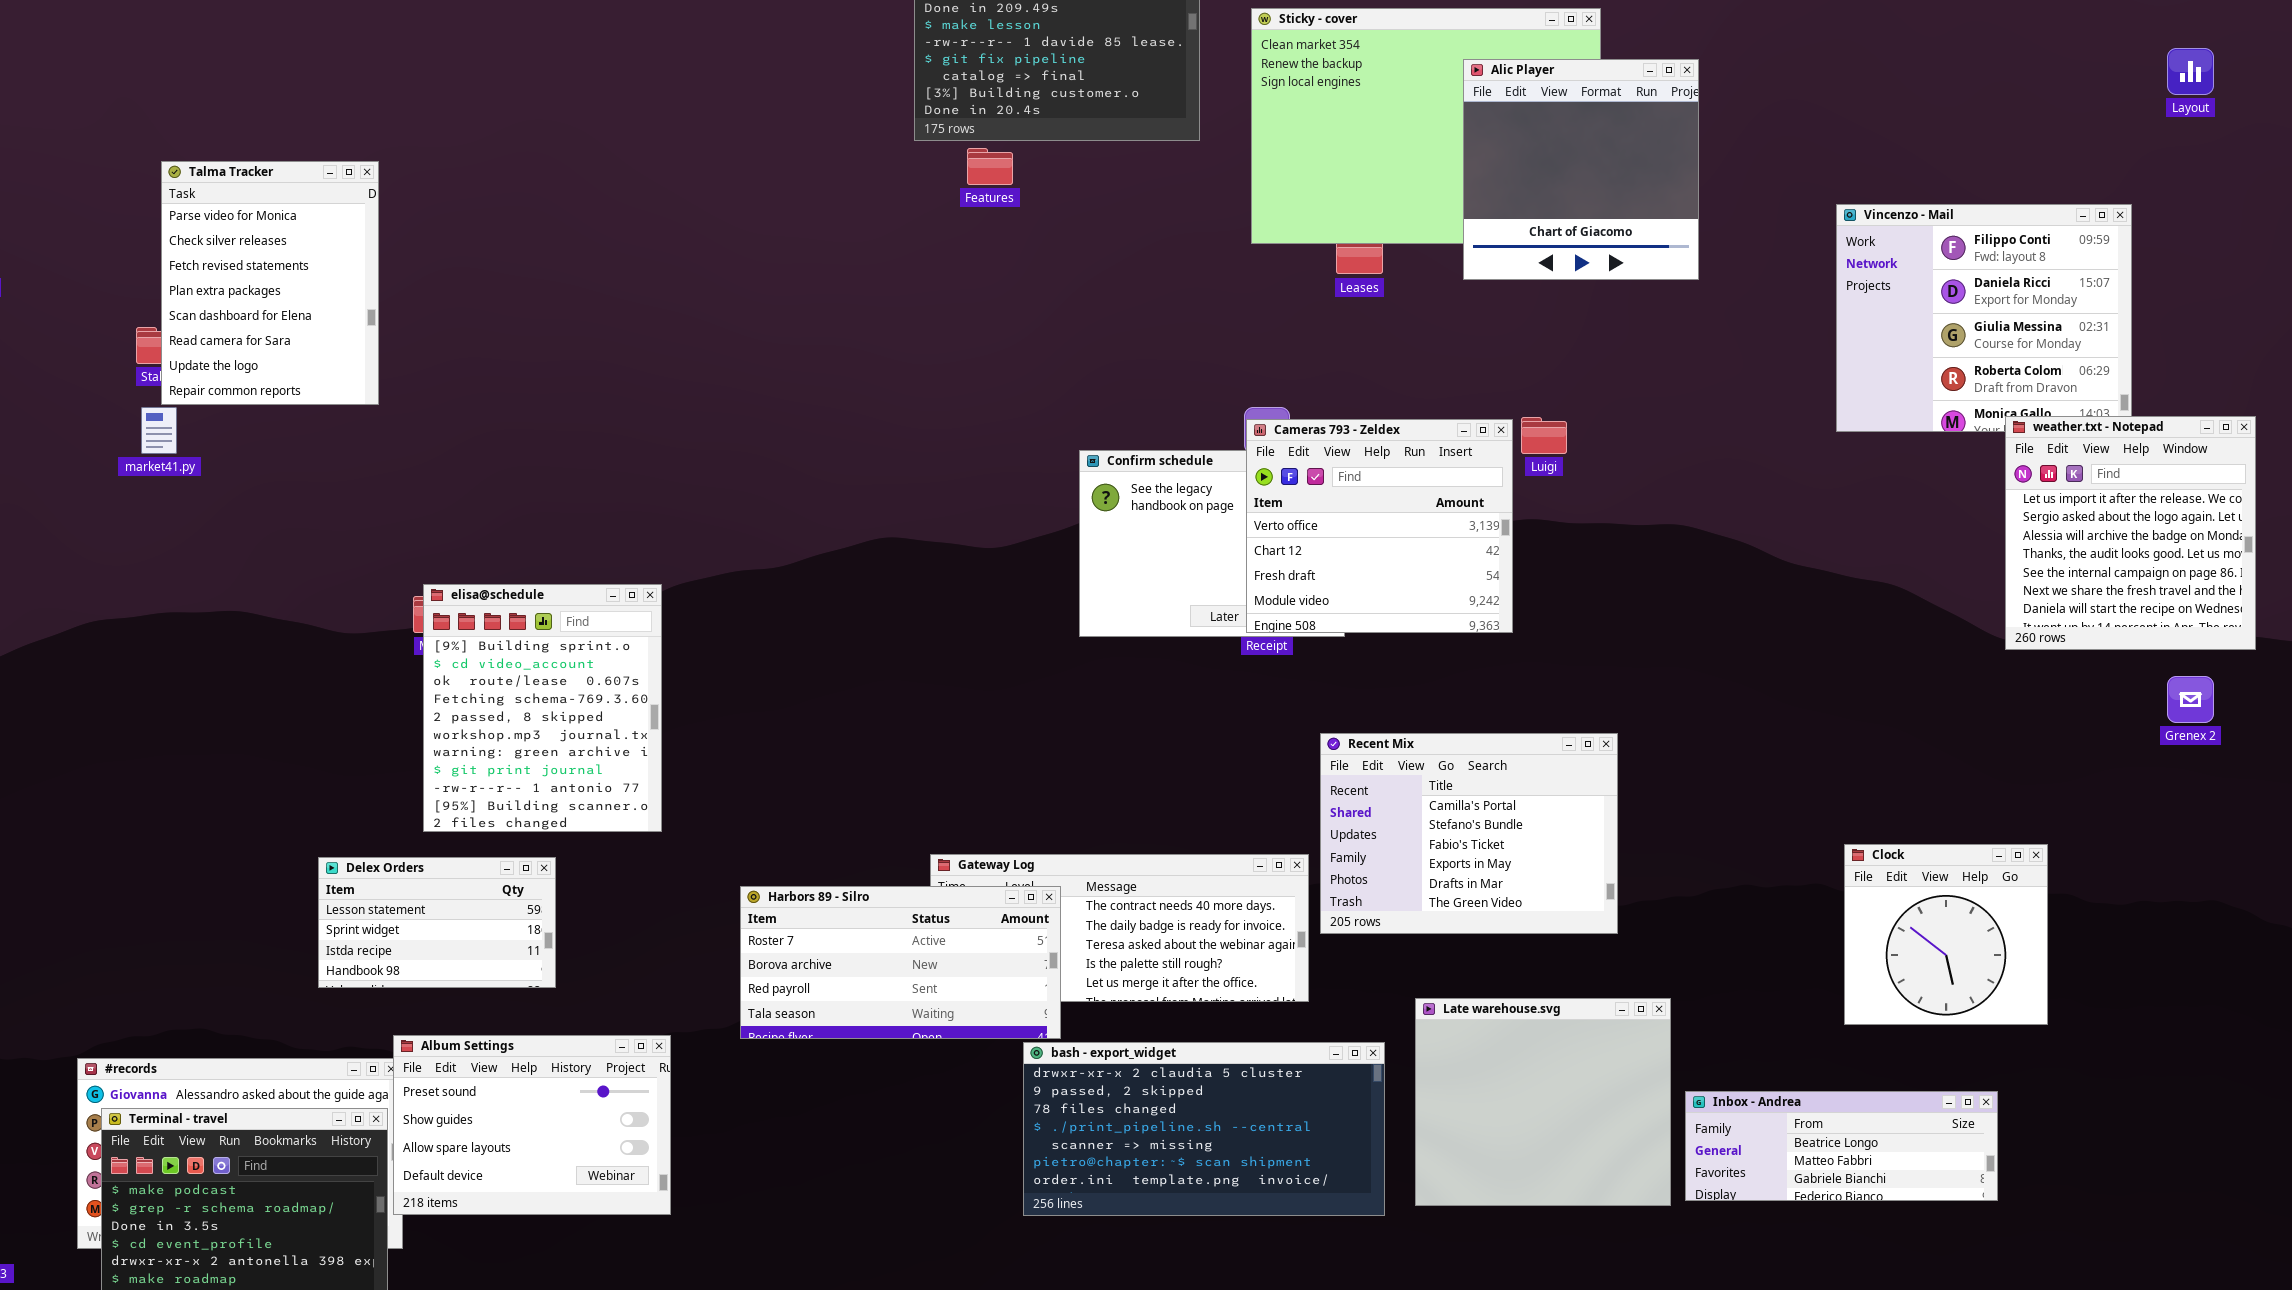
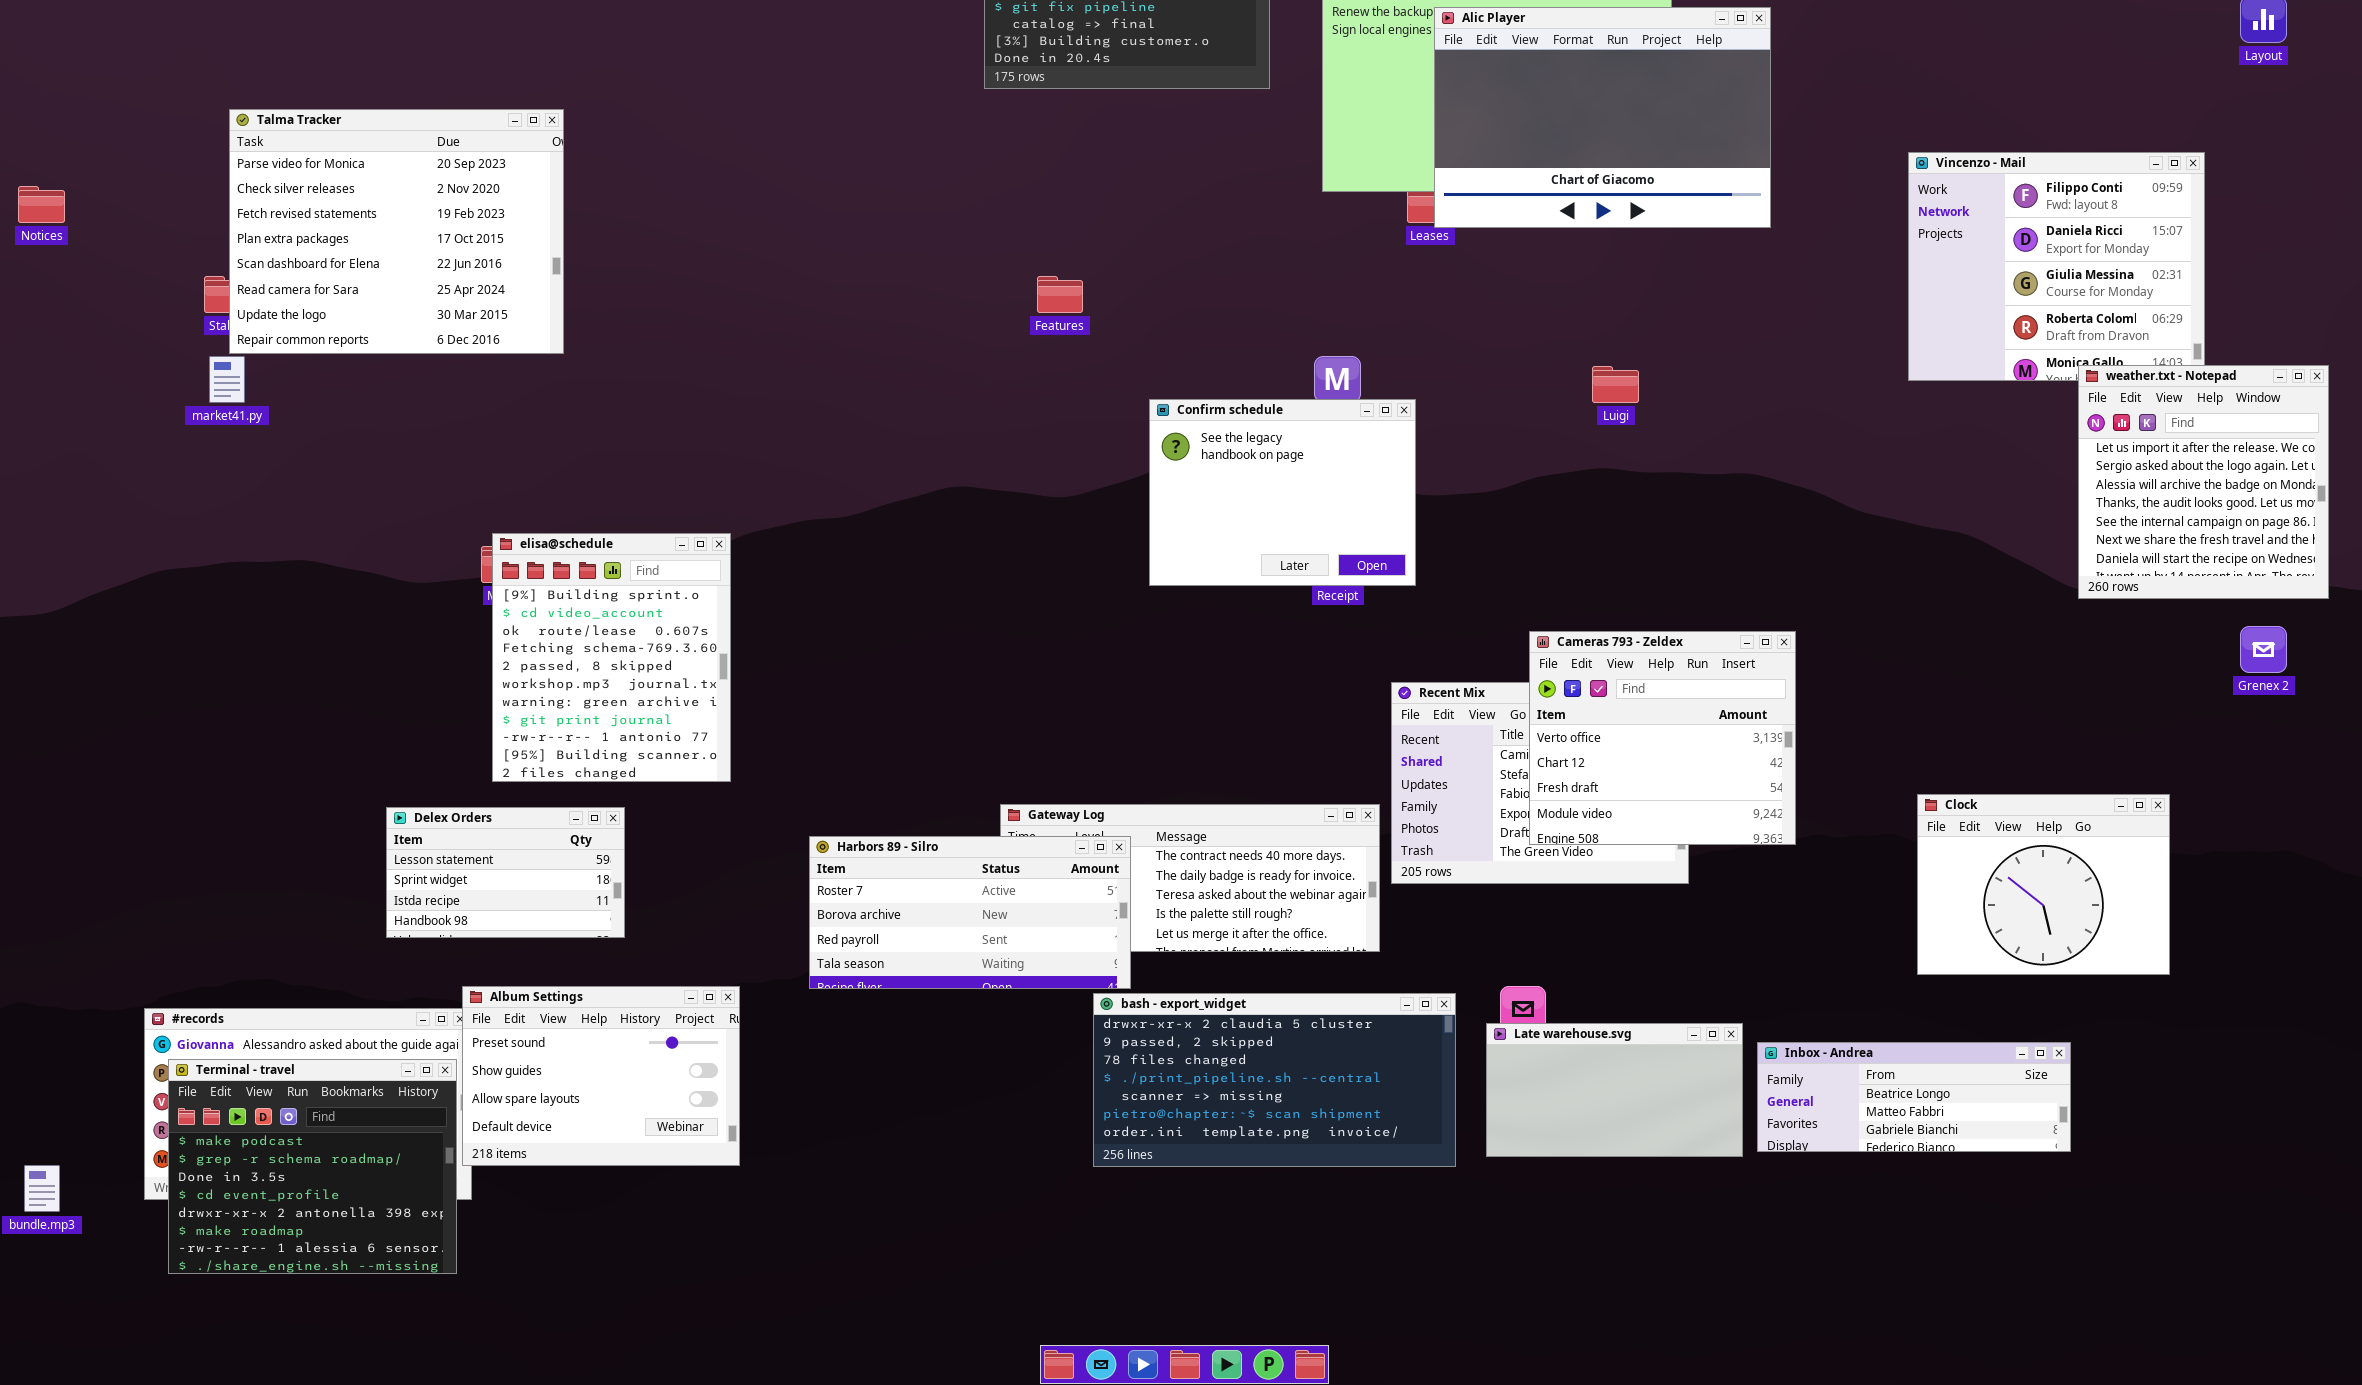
Alic Player: [1463,59,1699,280] -> [1434,7,1771,228], resized
Features: [967,148,1013,185] -> [1037,276,1083,313], moved
Talma Tracker: [161,161,379,405] -> [229,109,564,354], resized
Cameras 793 - Zeldex: [1246,419,1513,633] -> [1529,631,1796,845], moved
Clock: [1844,844,2048,1025] -> [1917,794,2170,975], resized
Late warehouse.svg: [1415,998,1671,1206] -> [1486,1023,1743,1157], resized

